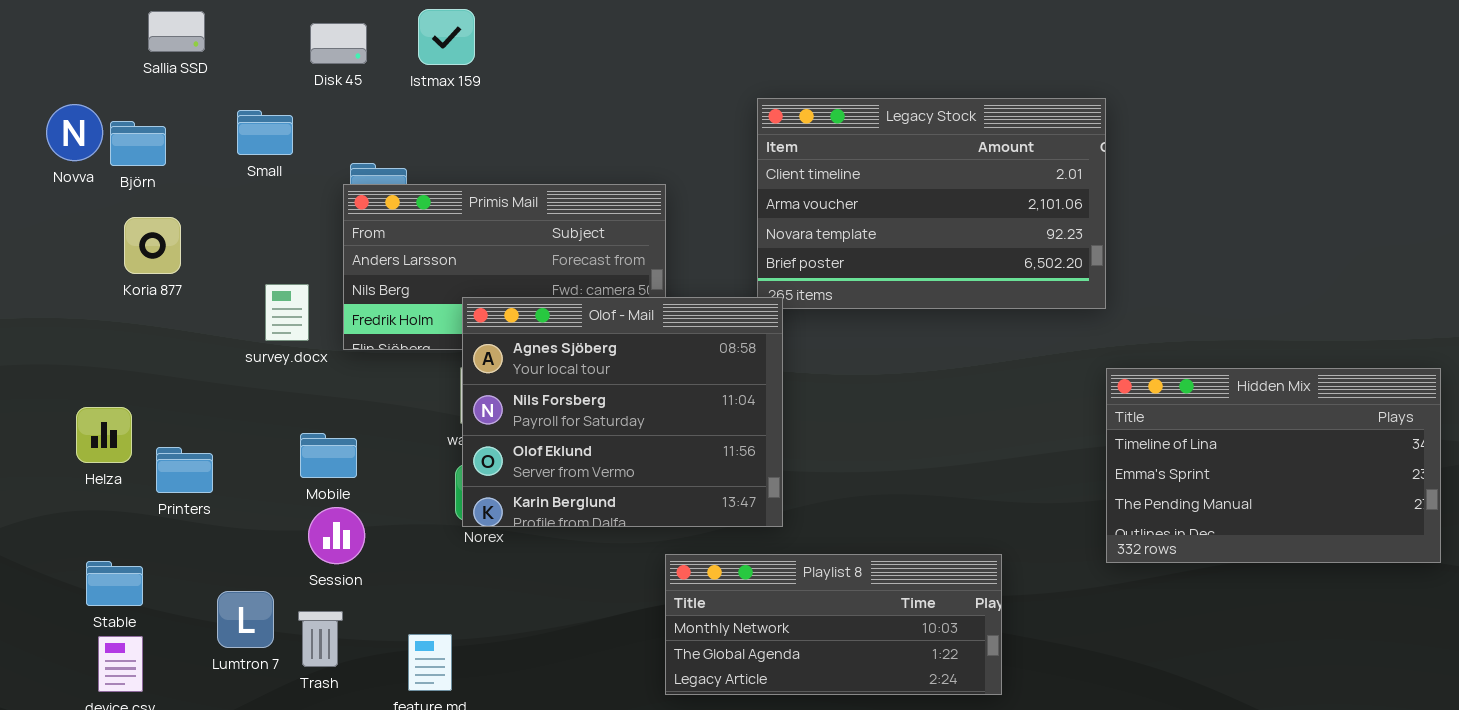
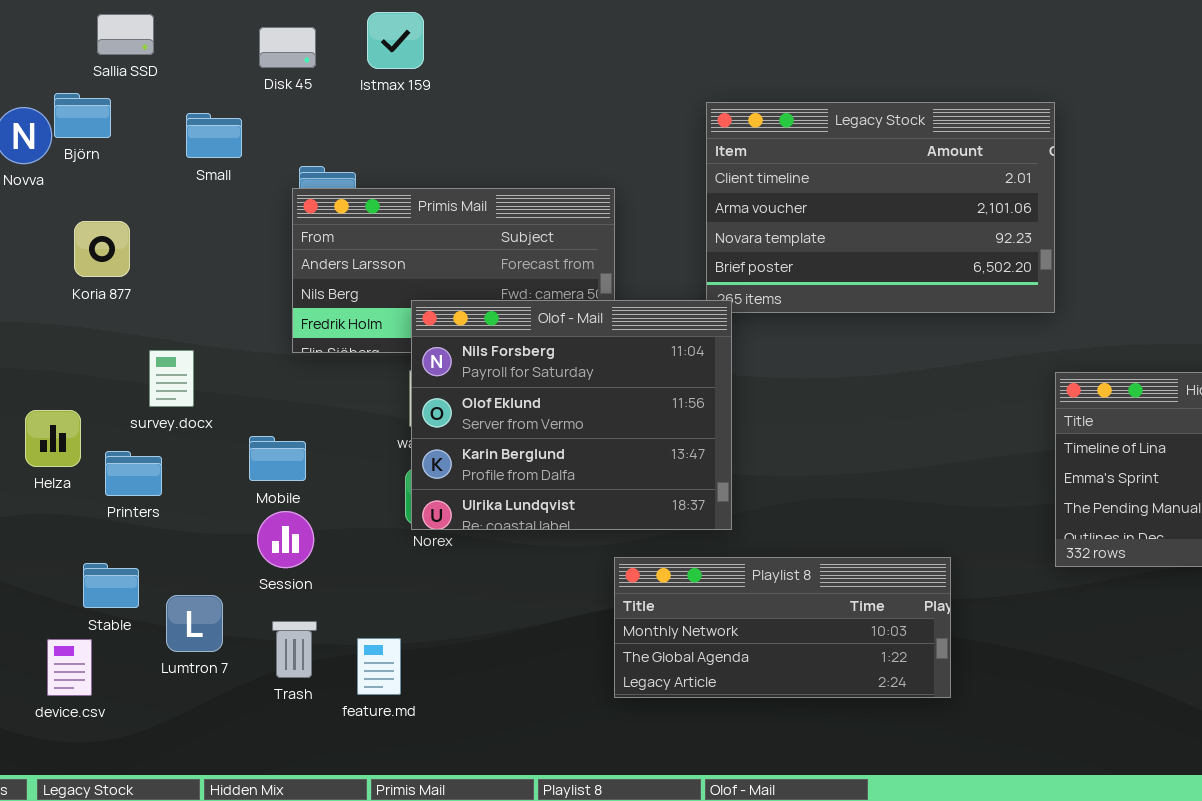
Björn: [110,121,166,166] -> [54,93,111,138], moved
survey.docx: [265,284,309,341] -> [149,350,194,407], moved
Olof - Mail: [462,297,783,527] -> [411,300,732,530], scrolled down 1 row
Stable: [86,561,143,606] -> [83,563,139,608], moved
Trash: [298,611,343,667] -> [272,621,317,678], moved

